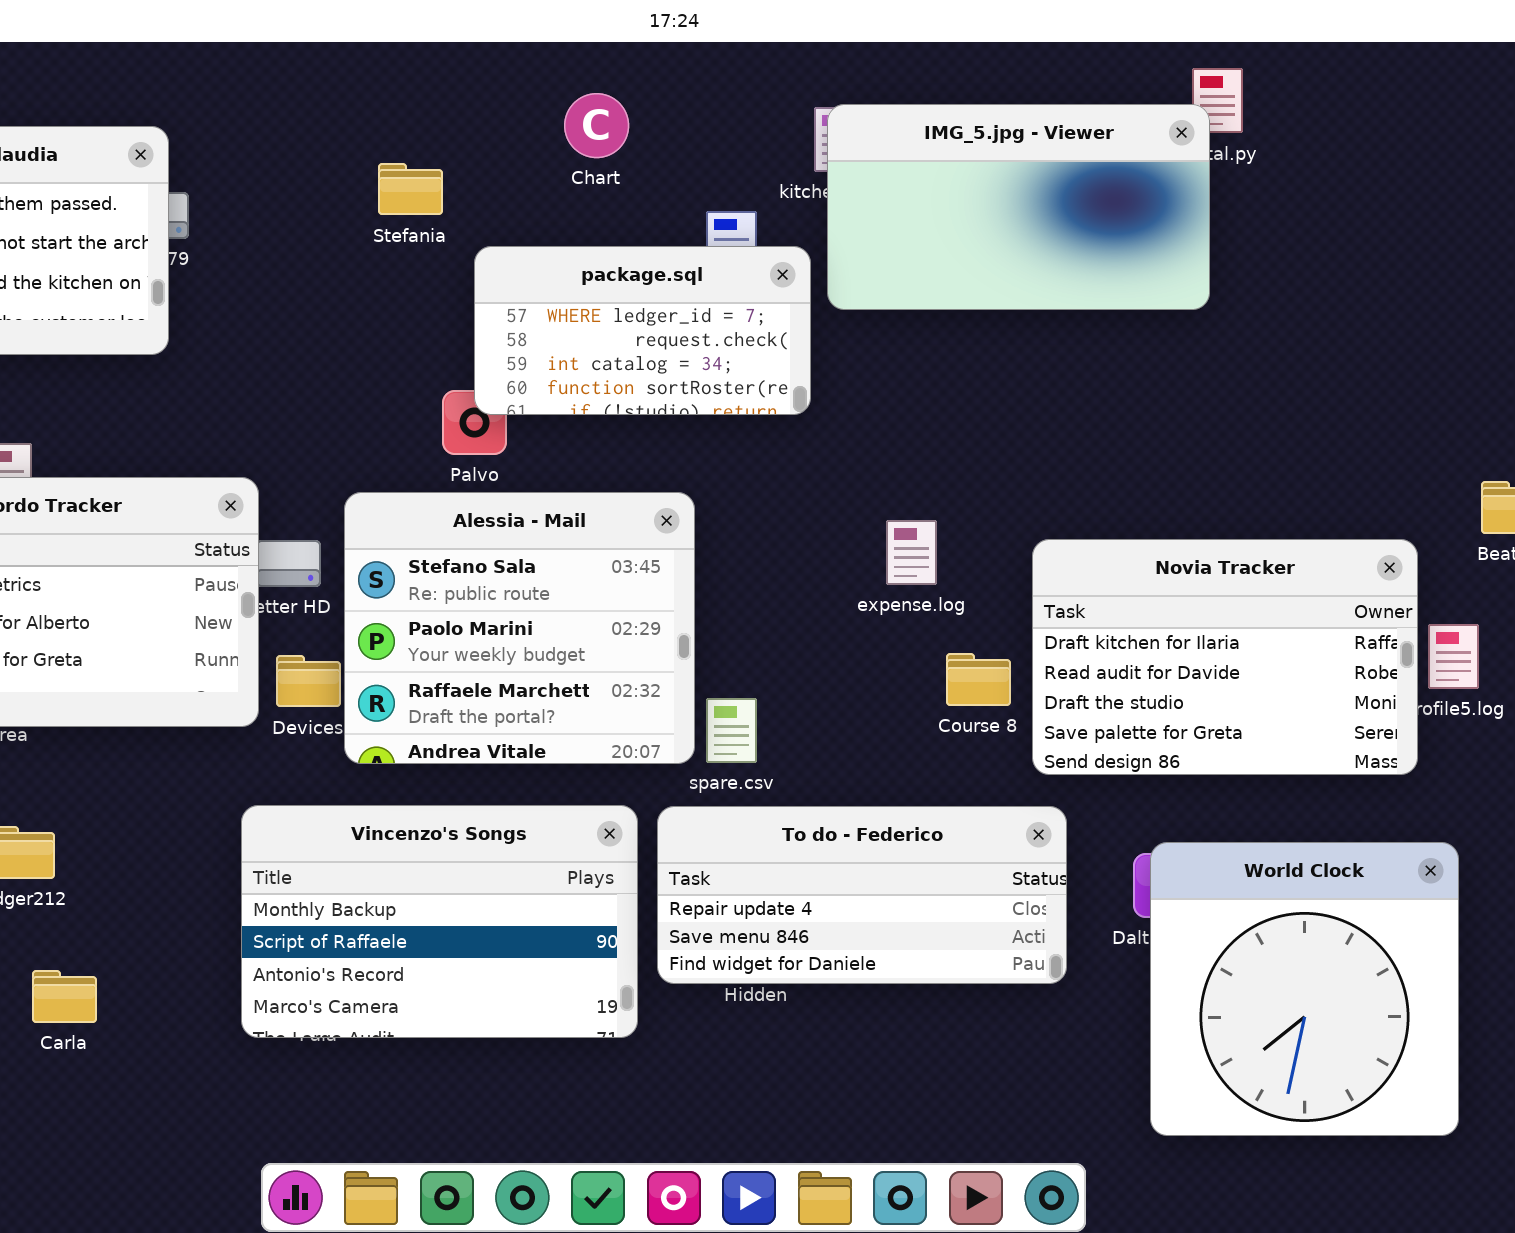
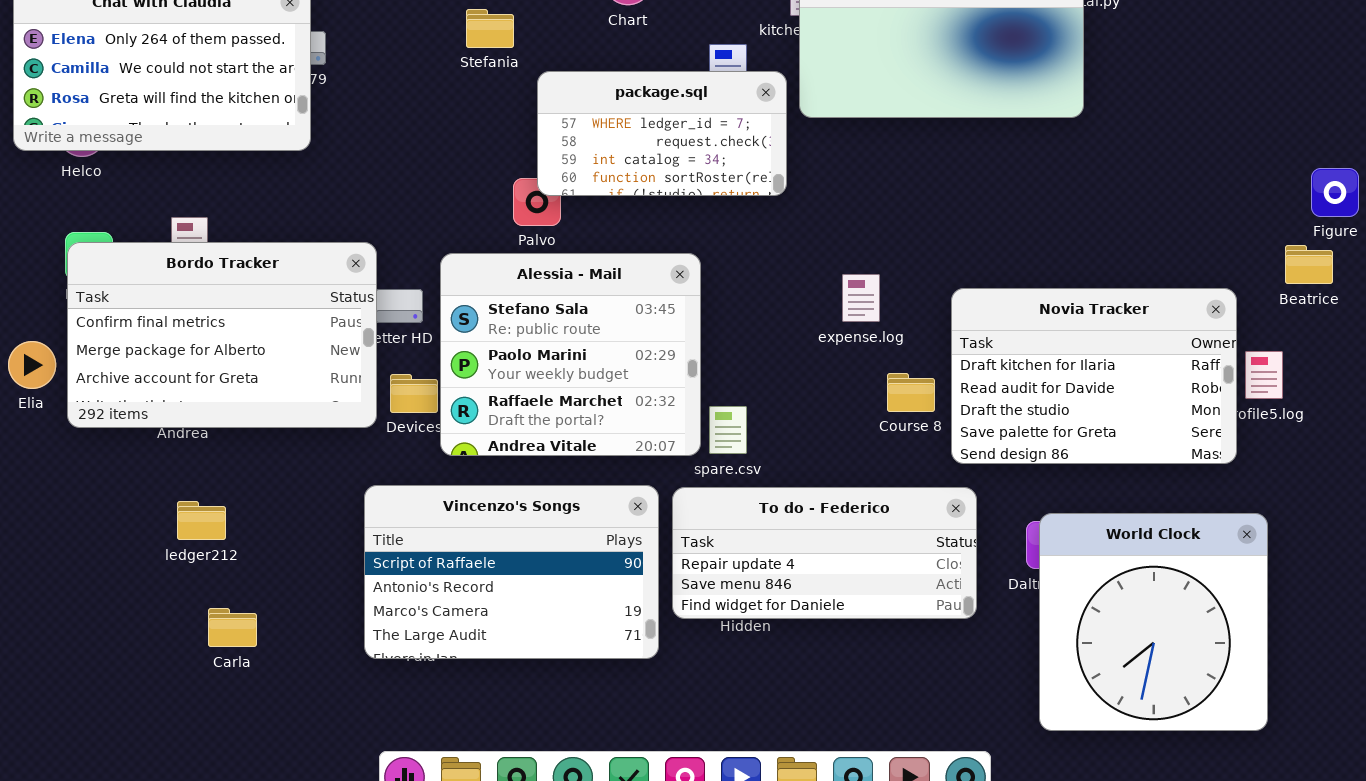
Vincenzo's Songs: [241,805,638,1038] -> [364,485,659,659], scrolled down 1 row

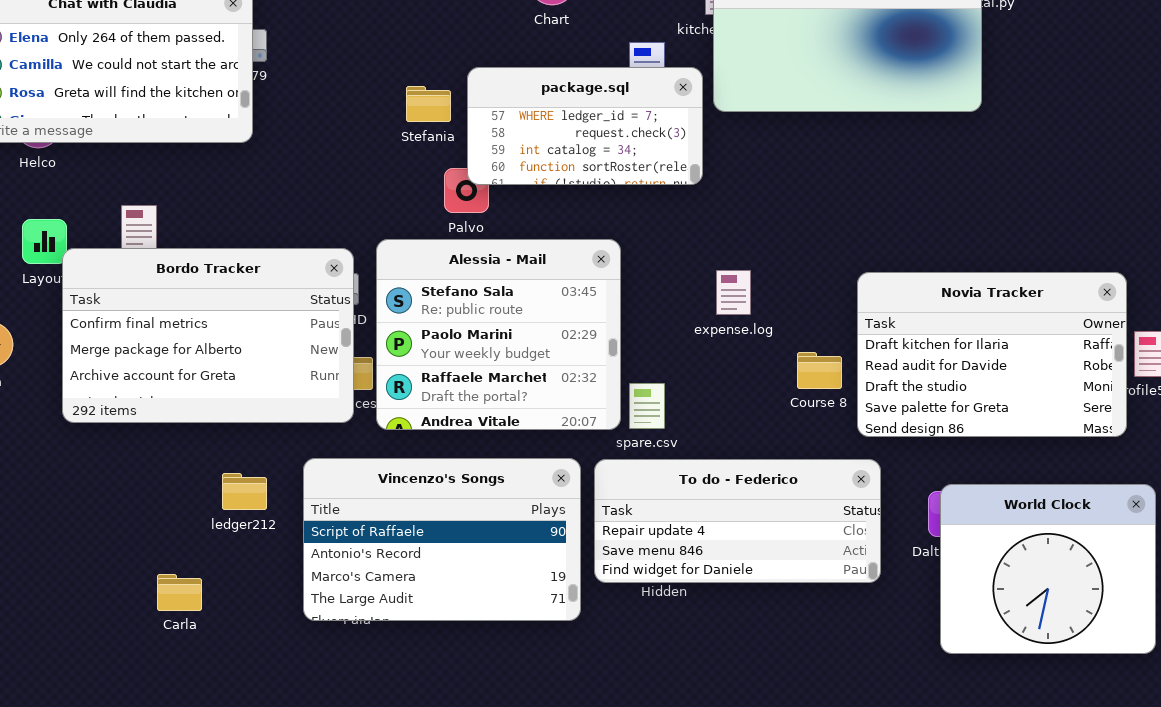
Stefania: [466,9,514,48] -> [406,86,451,122], moved
Bordo Tracker: [67,242,377,428] -> [62,248,354,423], moved
expense.log: [842,274,880,322] -> [716,270,751,315], moved
ledger212: [177,501,226,540] -> [222,473,267,510], moved
World Clock: [1039,513,1268,731] -> [940,484,1156,654], resized

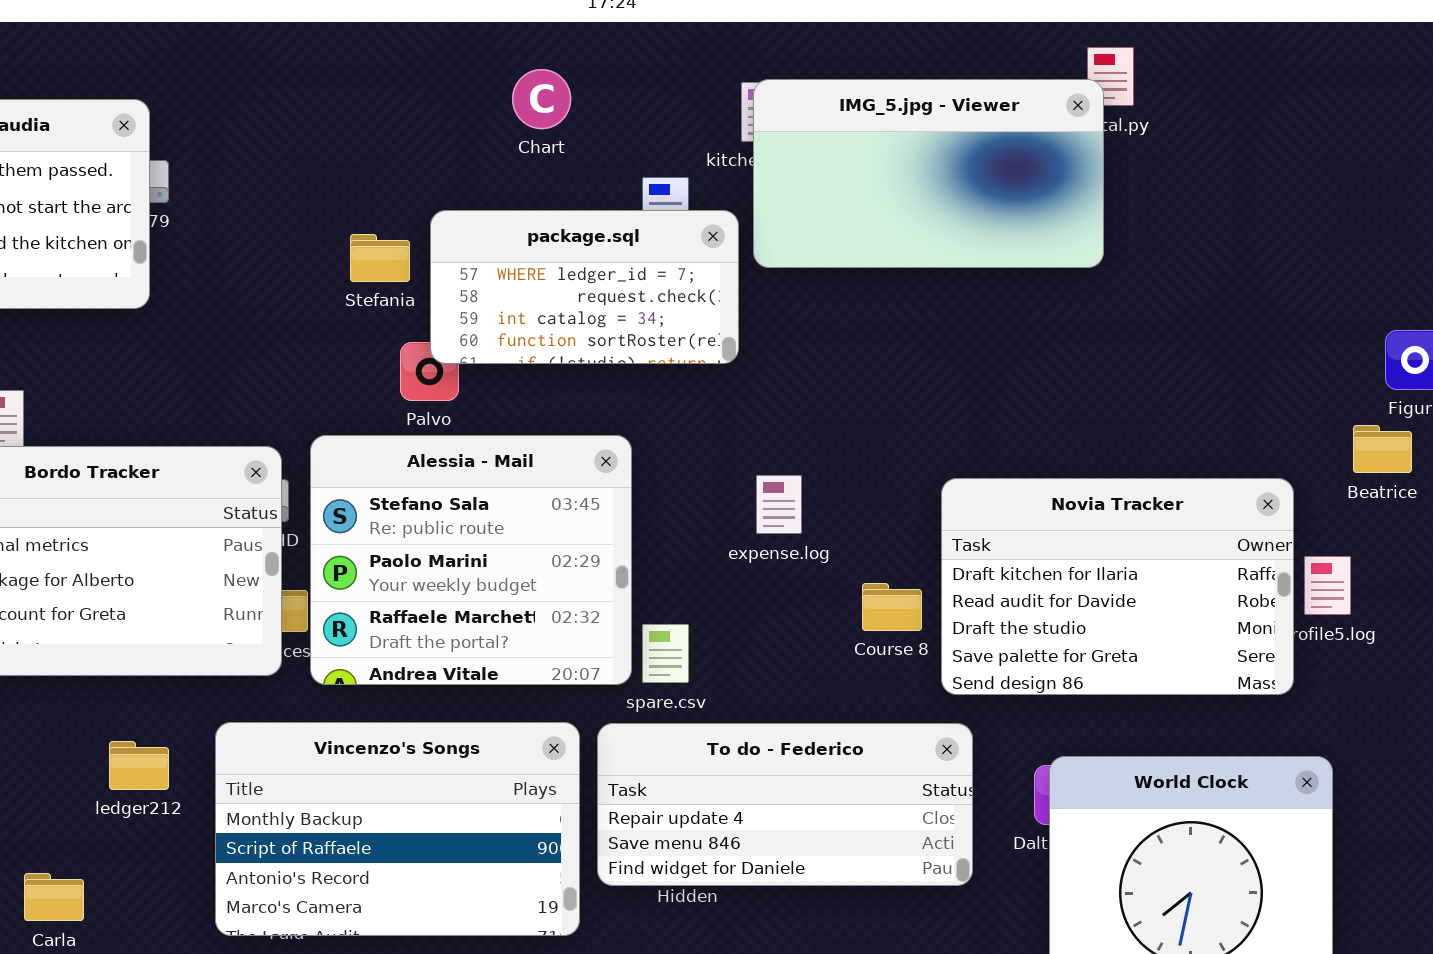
Vincenzo's Songs: [303,458,581,621] -> [215,722,580,936], scrolled up 1 row

